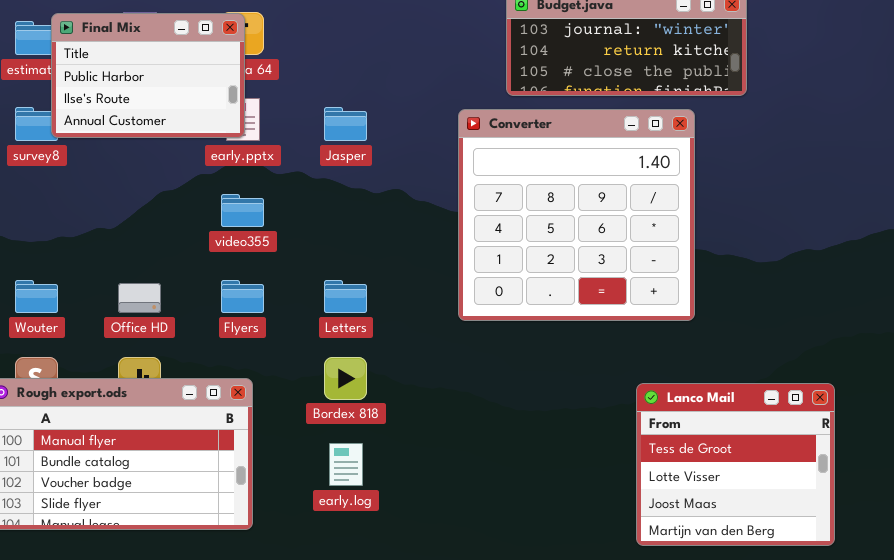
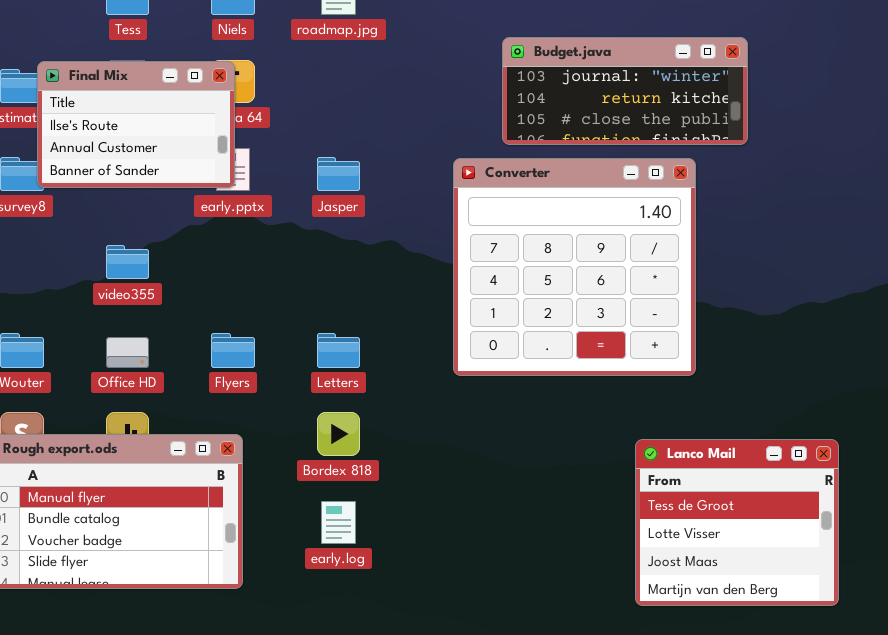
Final Mix: [51,13,245,138] -> [37,61,235,188], scrolled down 1 row
video355: [221,194,264,227] -> [106,245,149,279], moved

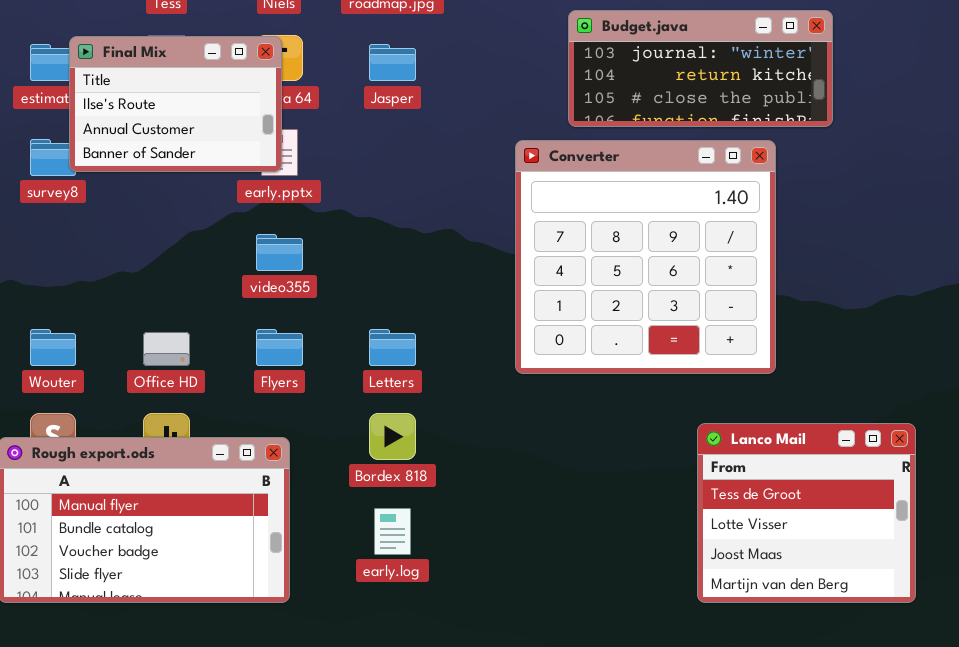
Jasper: [317,157,360,191] -> [369,44,416,81], moved
video355: [106,245,149,279] -> [256,234,303,271], moved
Lanco Mail: [635,439,839,606] -> [697,423,916,603], moved

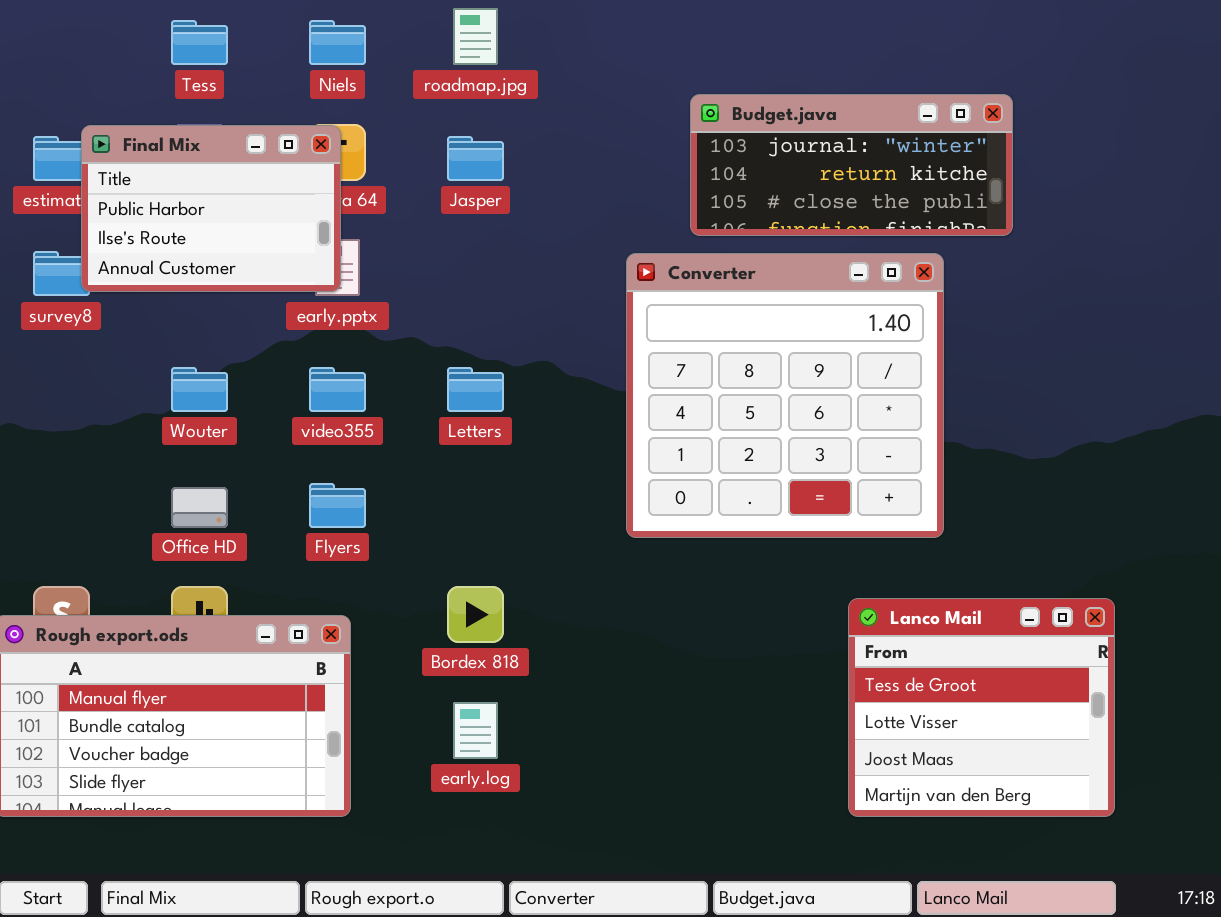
Final Mix: [69,36,282,172] -> [81,125,341,292], scrolled up 1 row
Wouter: [30,329,76,366] -> [171,367,228,412], moved
Letters: [369,329,416,366] -> [447,367,504,412], moved

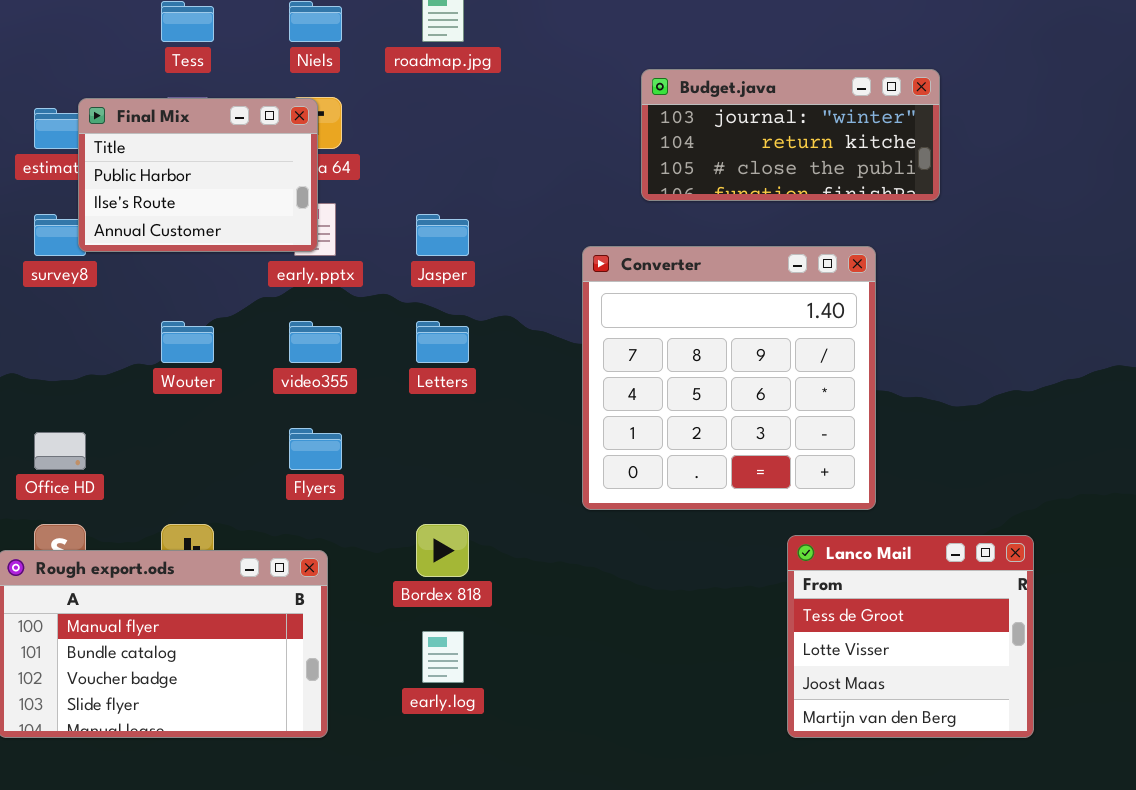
Jasper: [447,136,504,181] -> [416,214,469,256], moved
Converter: [626,253,944,538] -> [582,246,876,510], moved
Office HD: [171,487,228,528] -> [34,432,86,470], moved

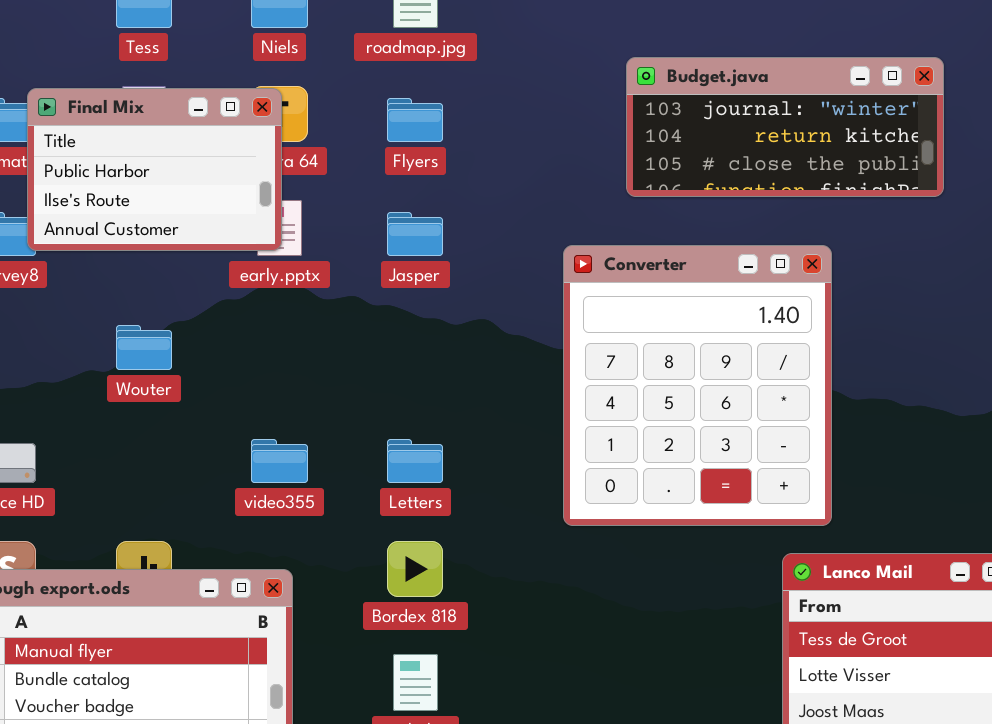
Converter: [582,246,876,510] -> [563,245,832,526], resized
video355: [289,321,342,363] -> [251,439,308,483], moved
Letters: [416,321,469,363] -> [387,439,443,483], moved
Flyers: [289,428,342,470] -> [387,98,443,142], moved

